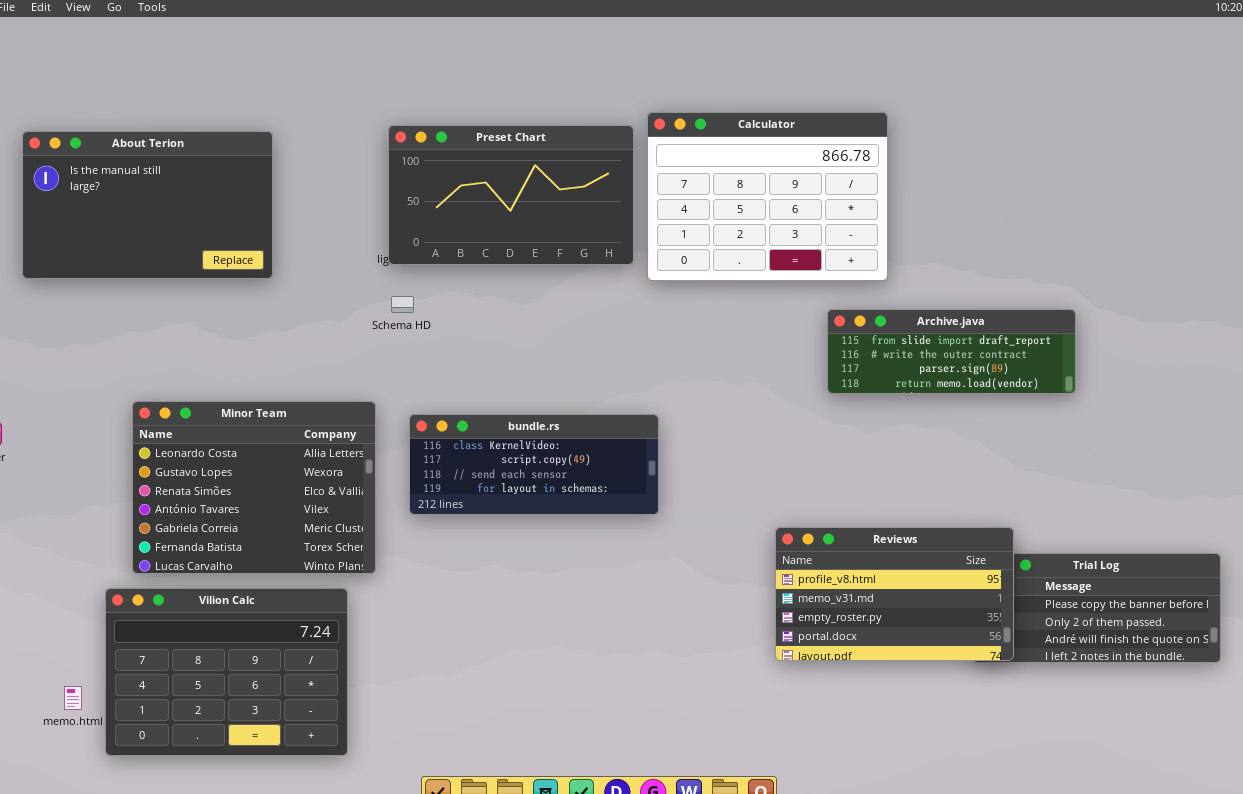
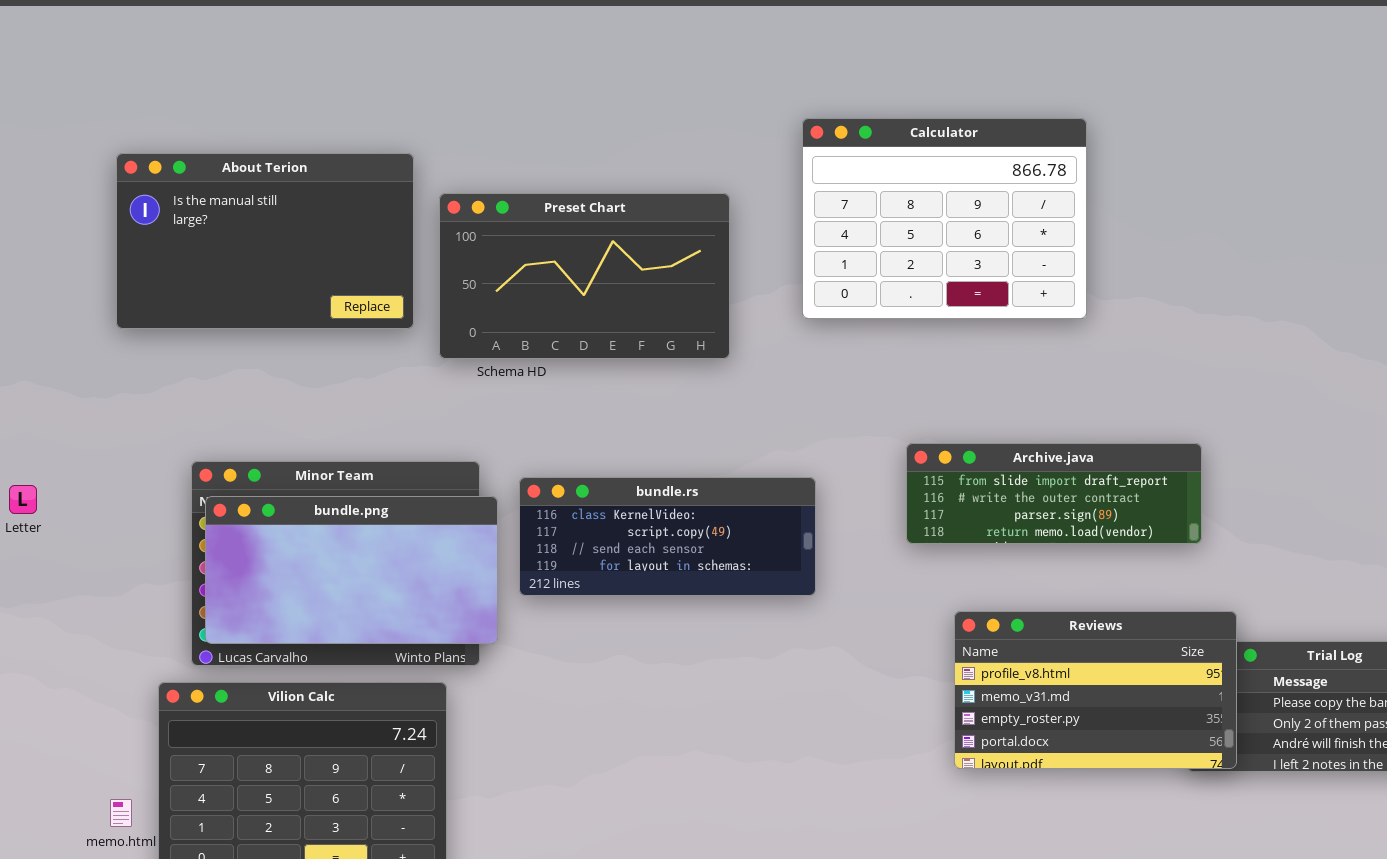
Preset Chart: [388,125,634,265] -> [439,193,730,359], moved
About Terion: [22,131,273,279] -> [116,153,414,329], moved
Archive.java: [827,309,1076,394] -> [906,443,1202,544], moved
bundle.png: none -> [205,496,498,644], opened

